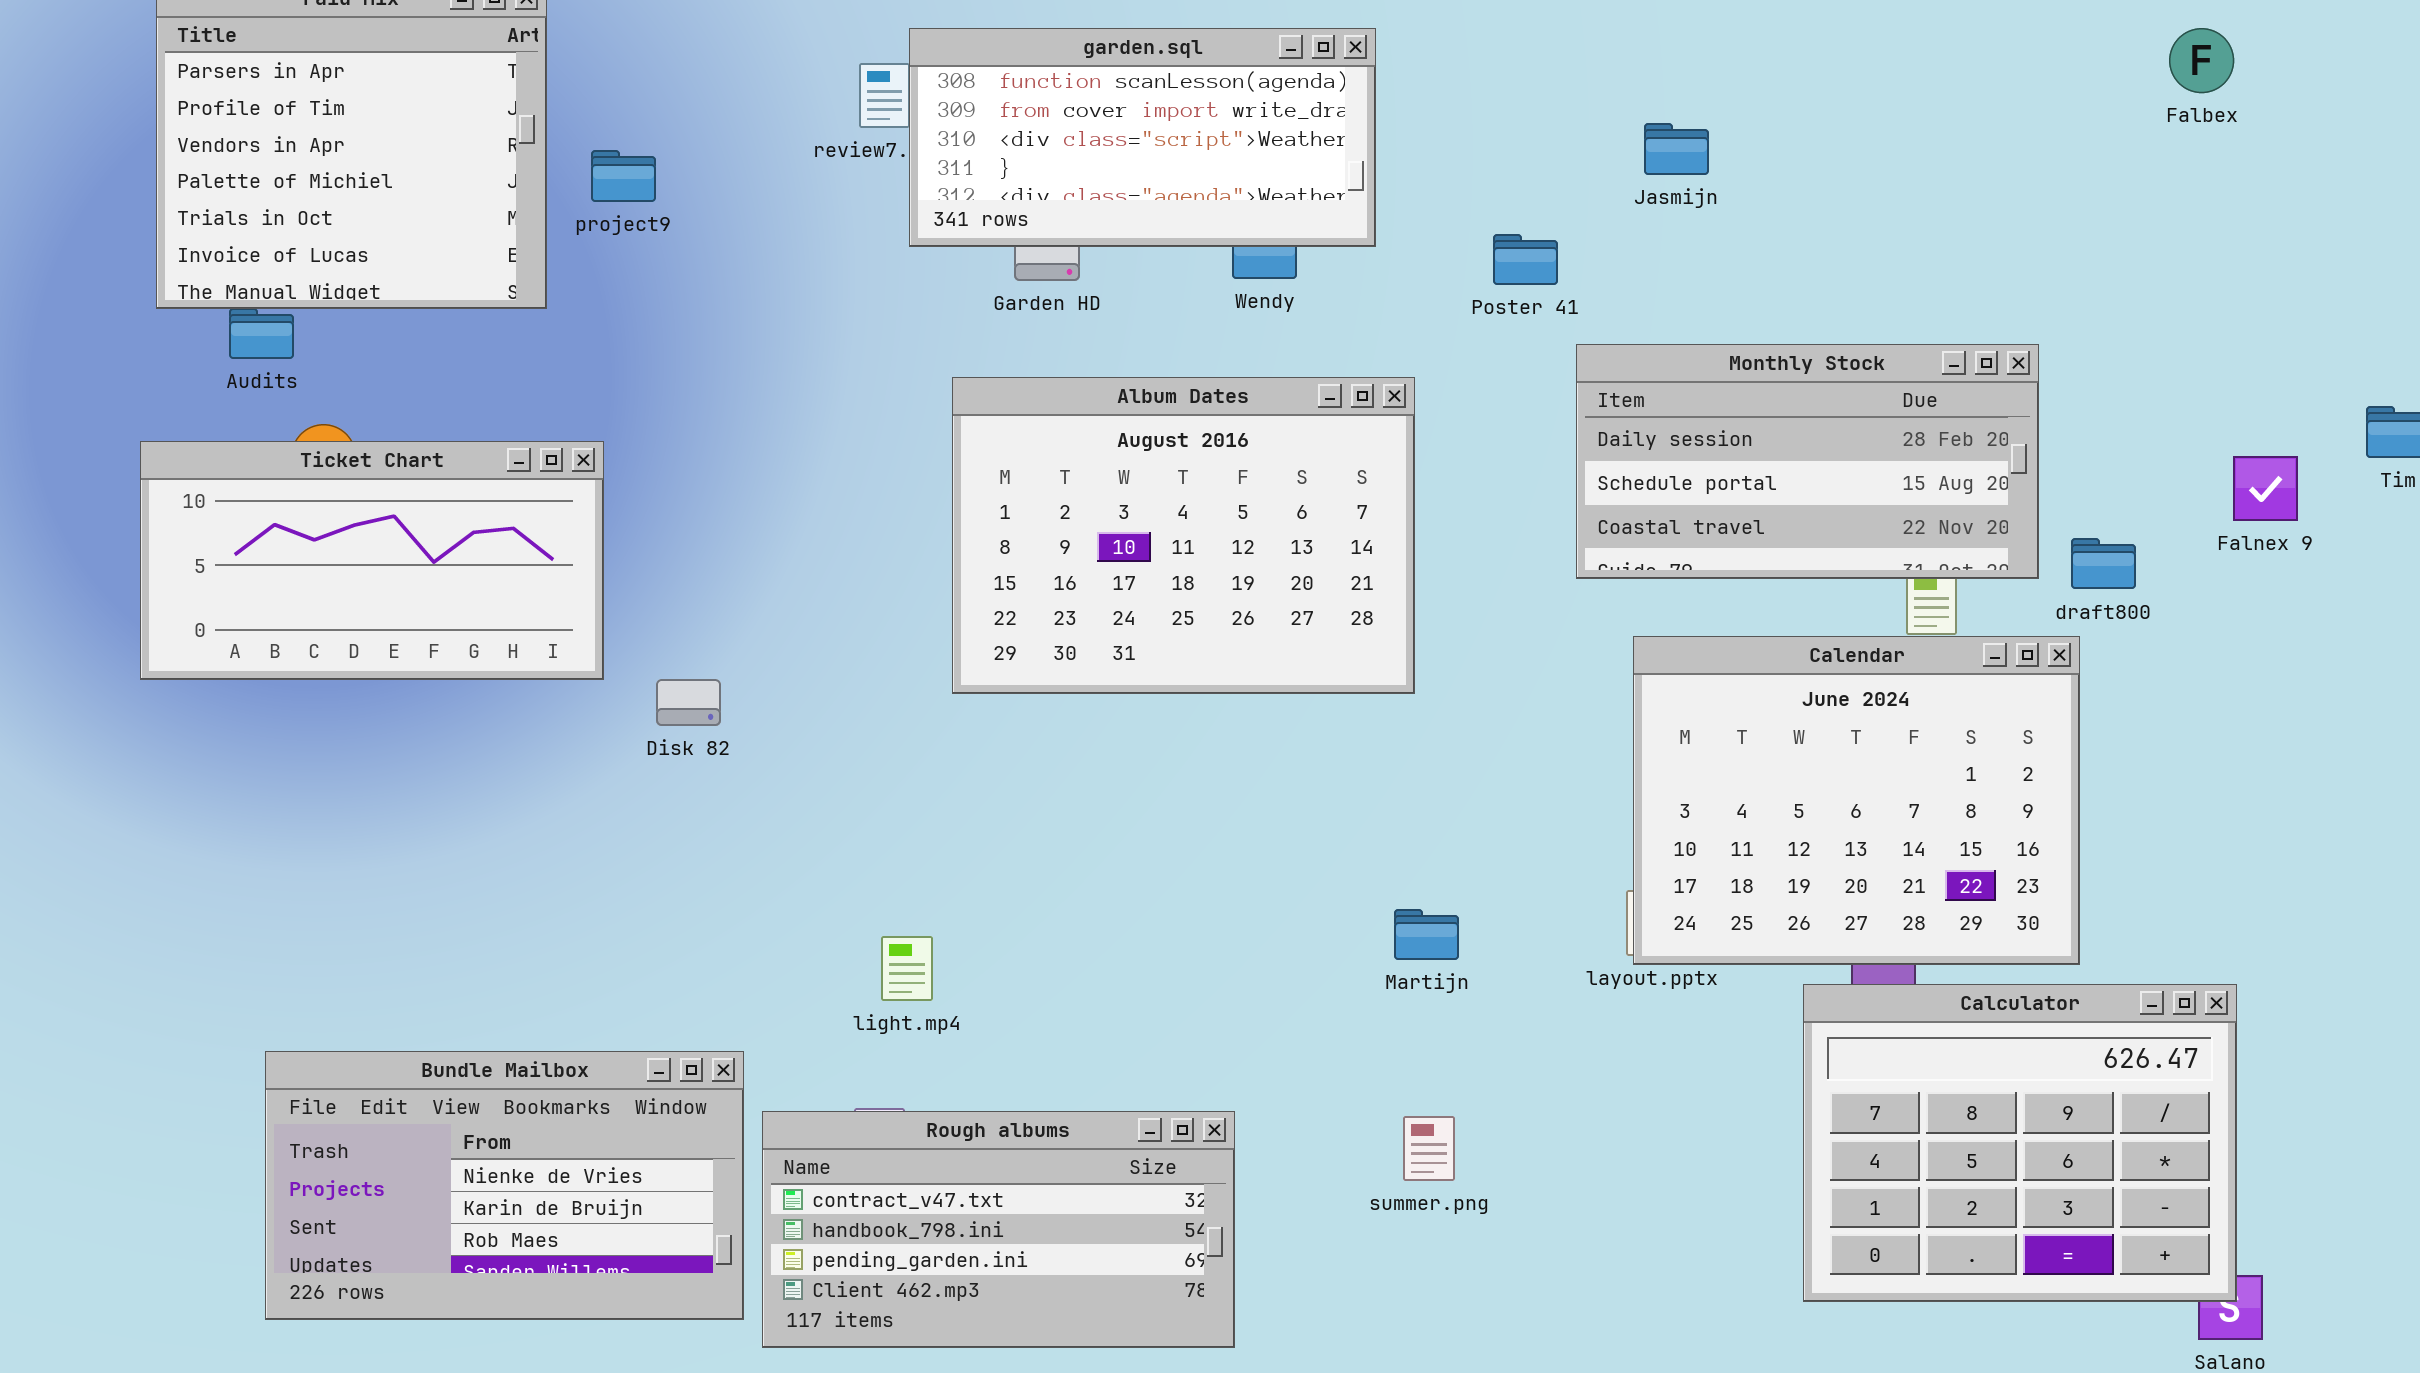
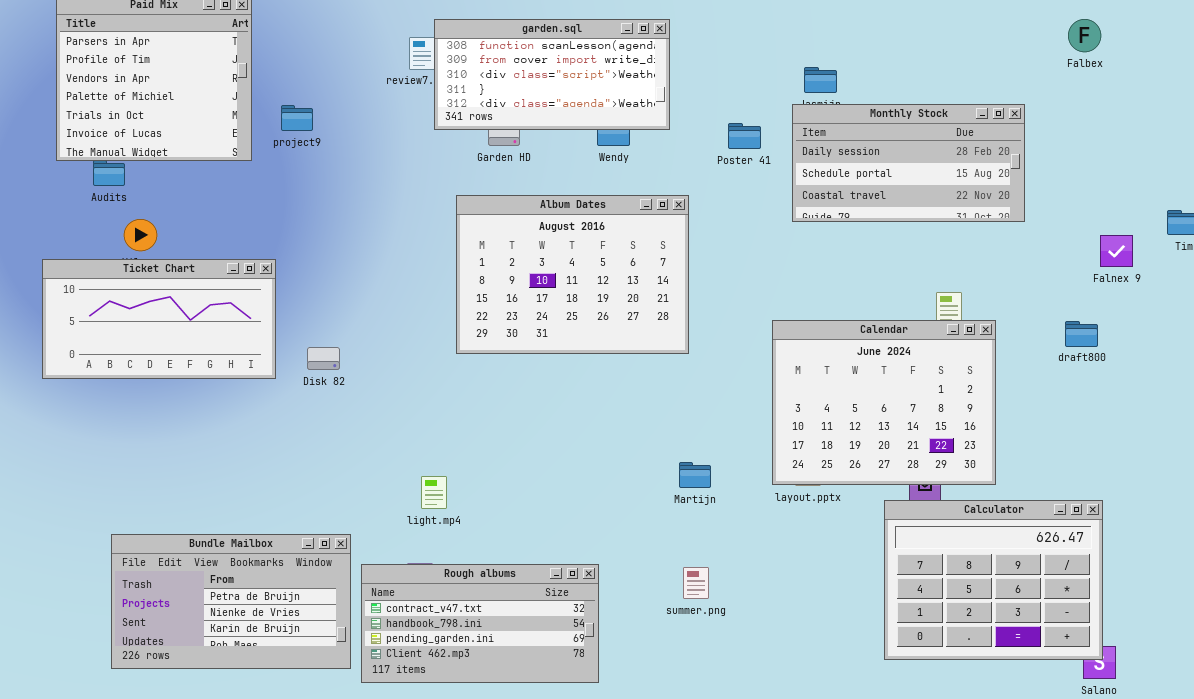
project9: [591,150,656,202] -> [281,105,313,131], moved
Monthly Stock: [1576,344,2039,579] -> [792,104,1025,222], moved
Ticket Chart: [140,441,604,680] -> [42,259,276,379], moved
draft800: [2071,538,2136,589] -> [1065,321,1098,347], moved
Calendar: [1633,636,2080,965] -> [772,320,996,485], moved
Bundle Mailbox: [265,1051,744,1320] -> [111,534,351,669], scrolled up 1 row

